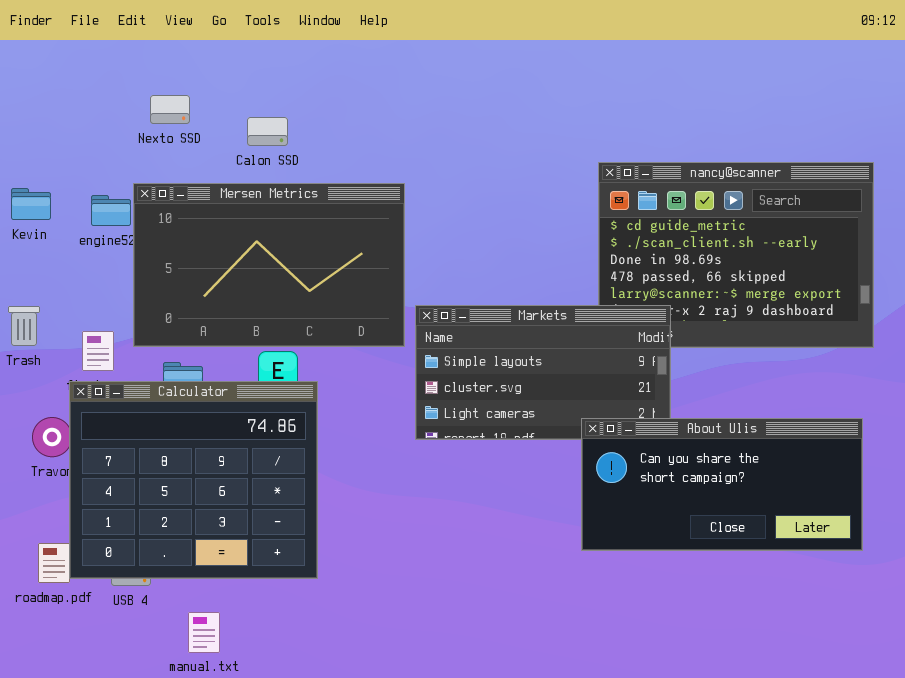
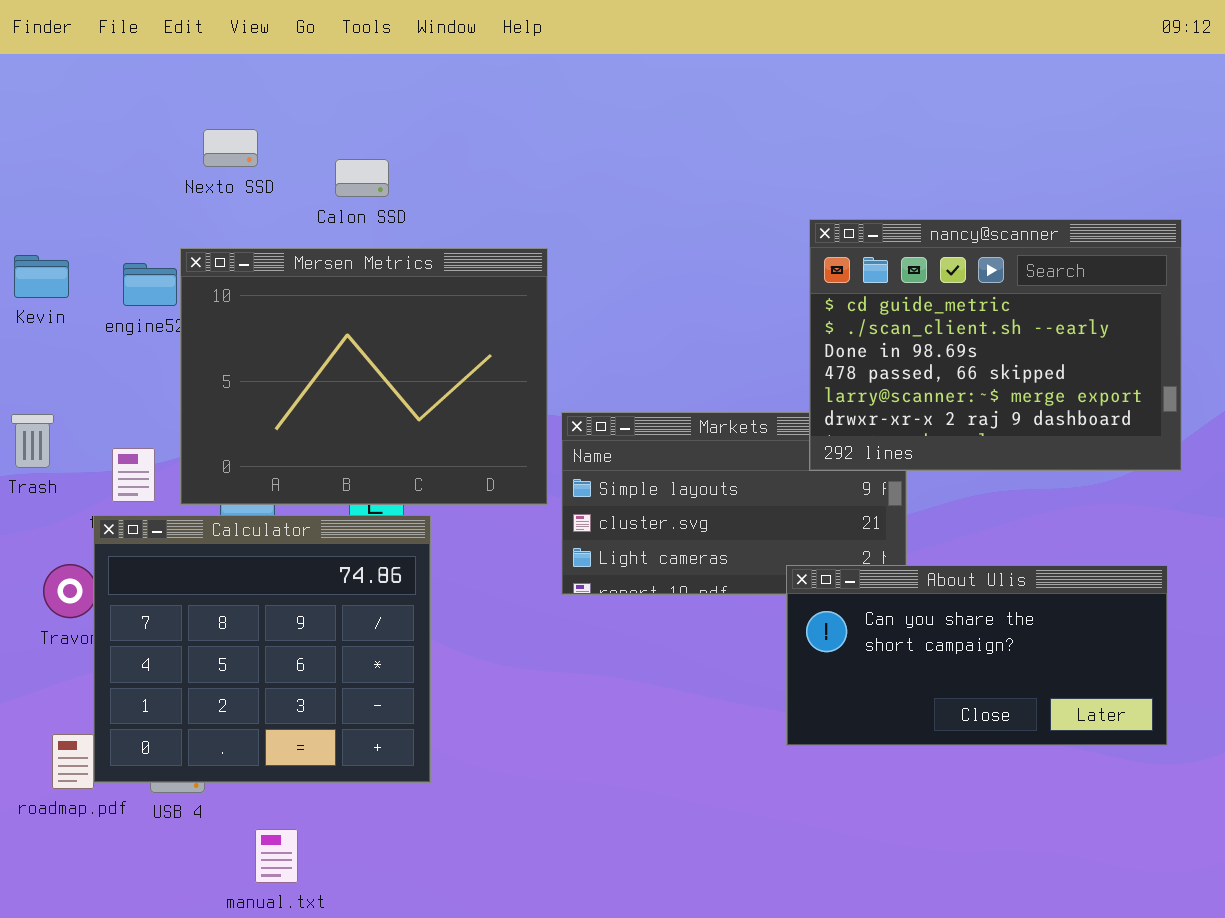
nancy@scanner: [598,162,874,348] -> [809,219,1182,471], raised
Mersen Metrics: [133,183,405,347] -> [180,248,548,505], resized

